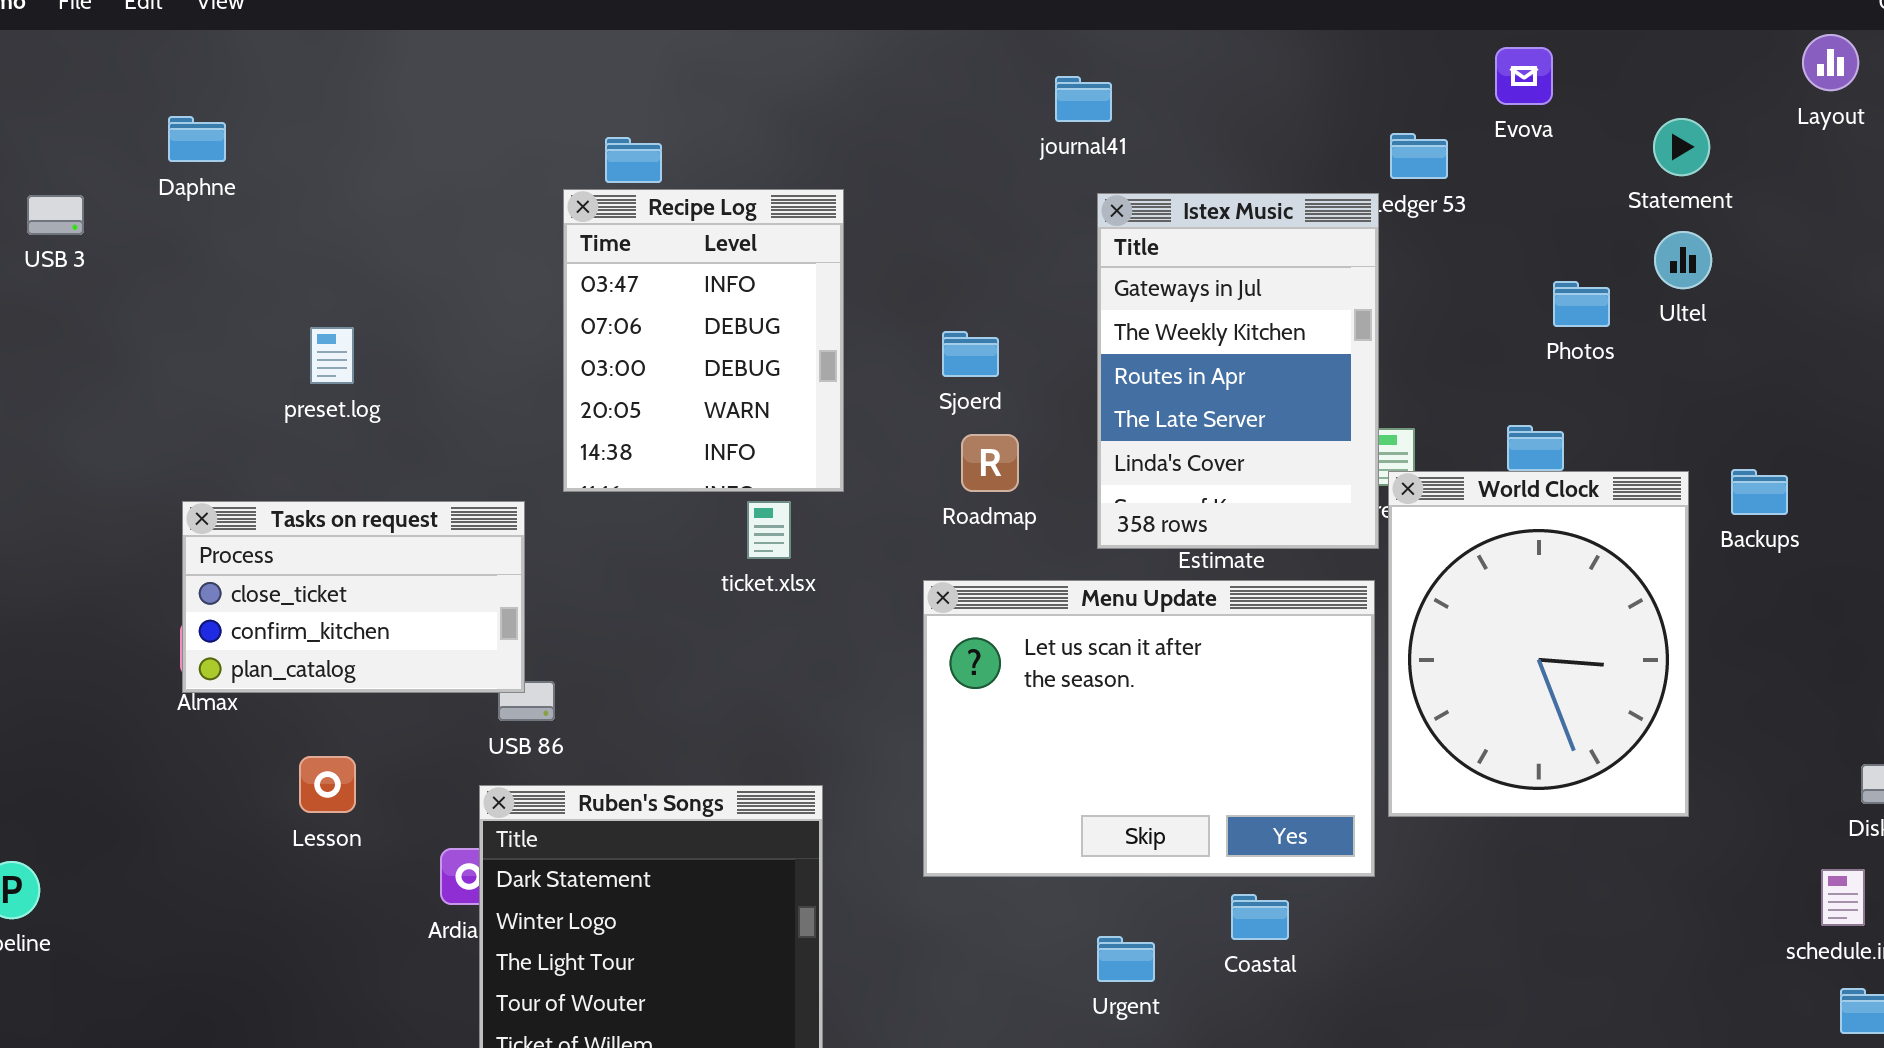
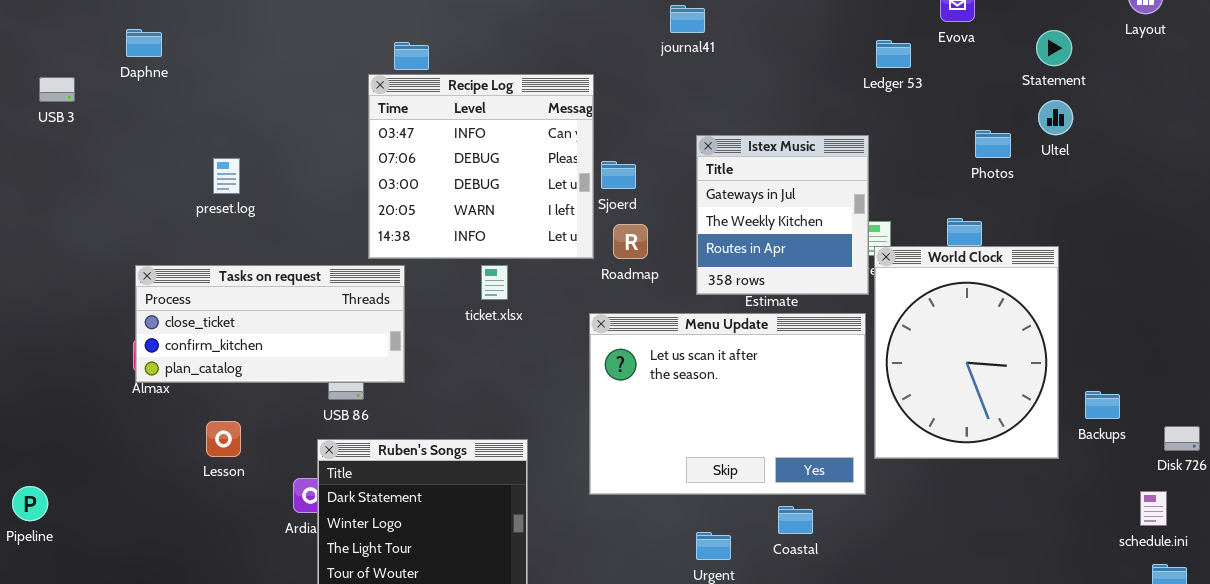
Recipe Log: [563,189,844,492] -> [368,74,594,259], resized
Istex Music: [1097,193,1379,549] -> [696,135,869,295], resized
Backups: [1731,469,1788,515] -> [1085,391,1120,419], moved
Tasks on request: [182,501,525,693] -> [135,265,405,383], resized

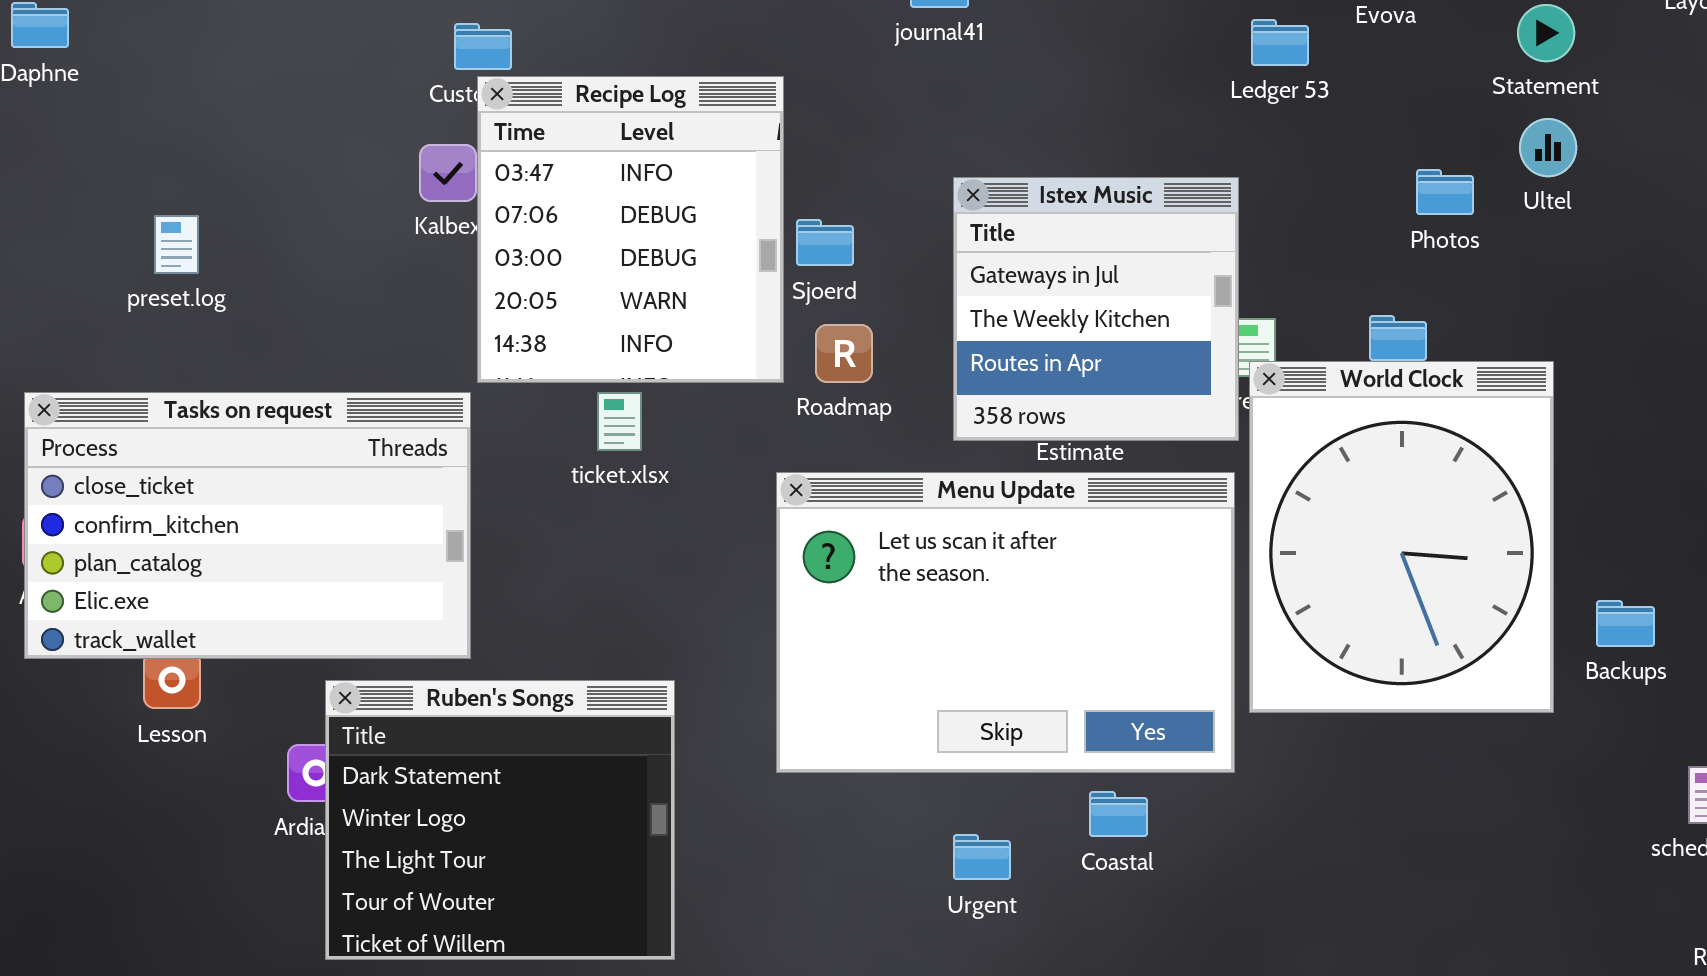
Recipe Log: [368,74,594,259] -> [477,76,784,383], resized
Tasks on request: [135,265,405,383] -> [24,392,471,659], resized

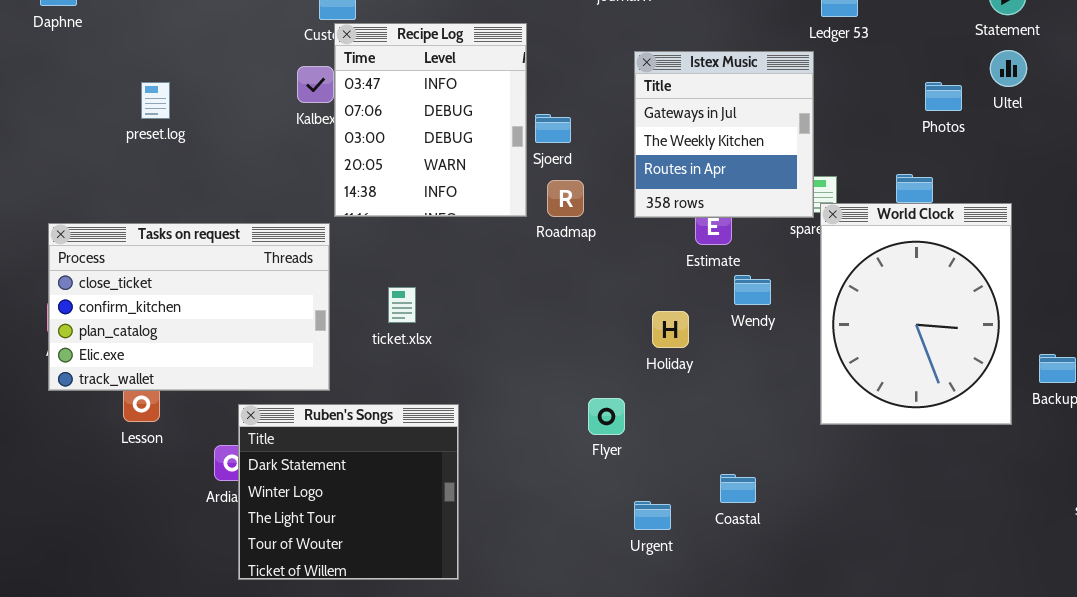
Istex Music: [953,177,1239,441] -> [634,51,814,218], moved
preset.log: [154,215,199,274] -> [141,82,170,119], moved
ticket.xlsx: [597,392,642,451] -> [388,287,416,323], moved
Menu Update: [776,472,1235,773] -> none, closed

